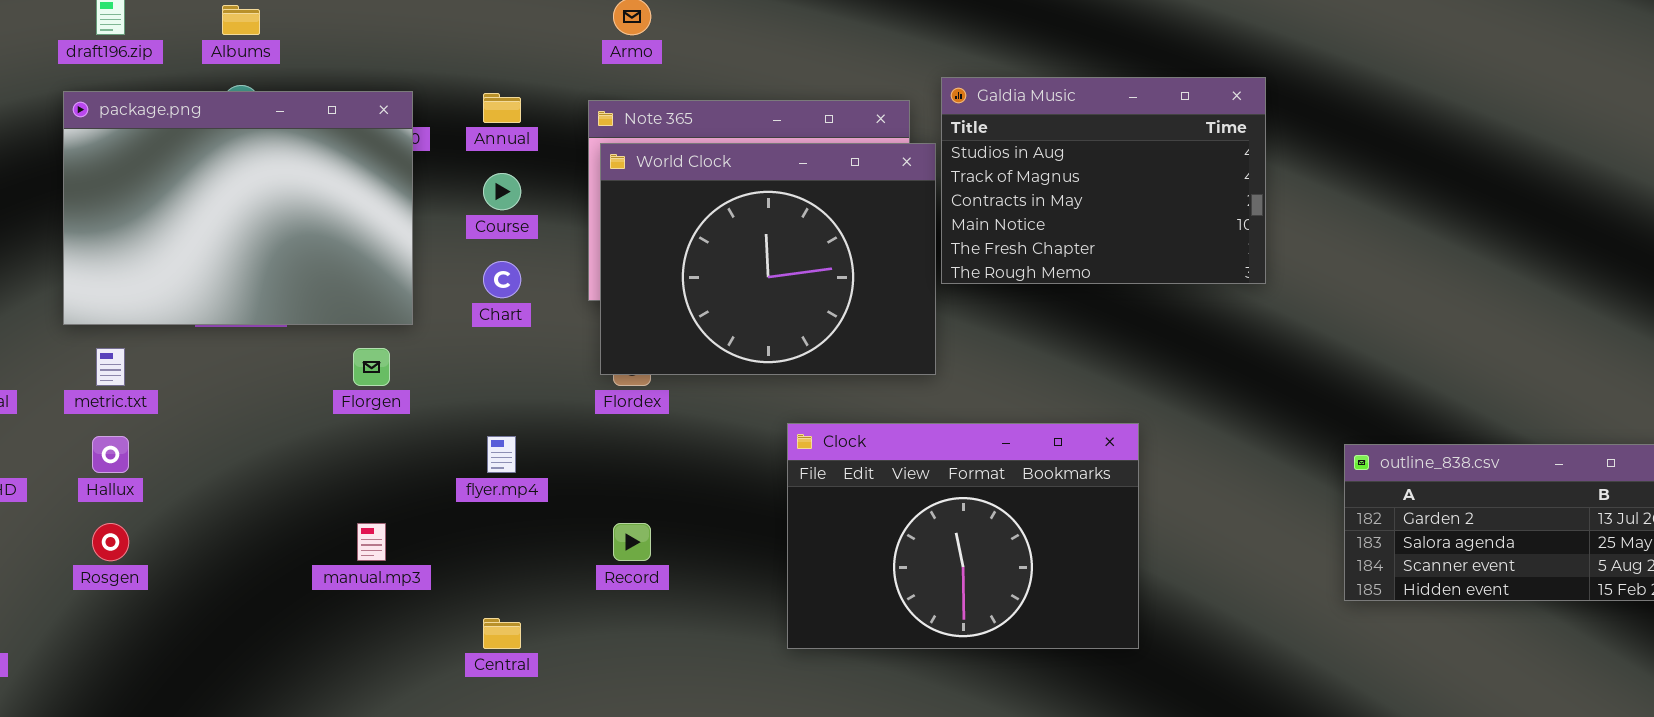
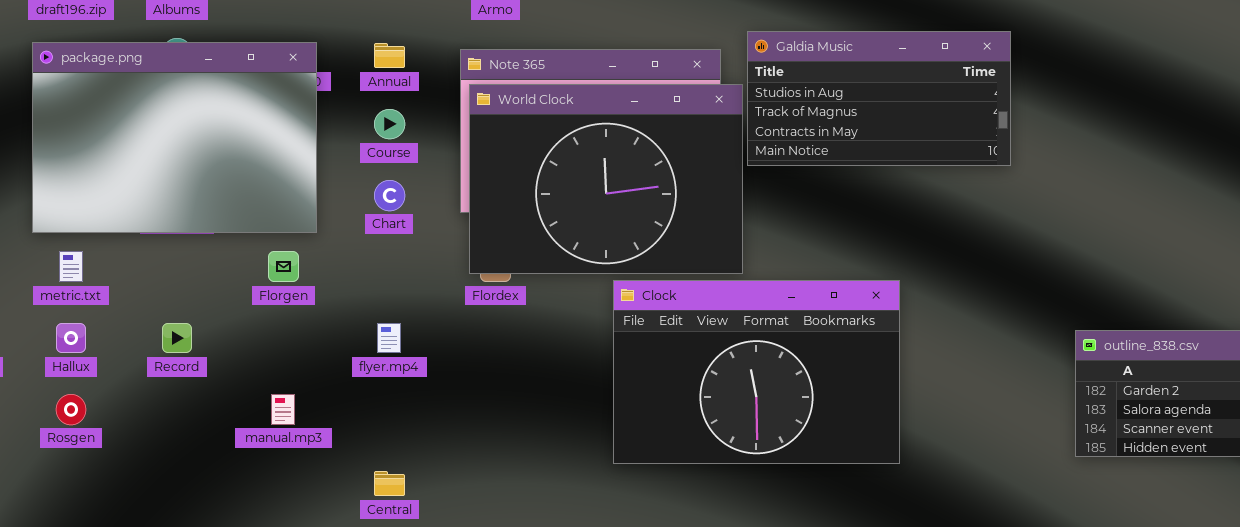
Galdia Music: [941,77,1266,284] -> [747,31,1011,166], resized
Clock: [787,423,1139,649] -> [613,280,900,464], moved
Record: [613,523,651,561] -> [162,323,192,353], moved

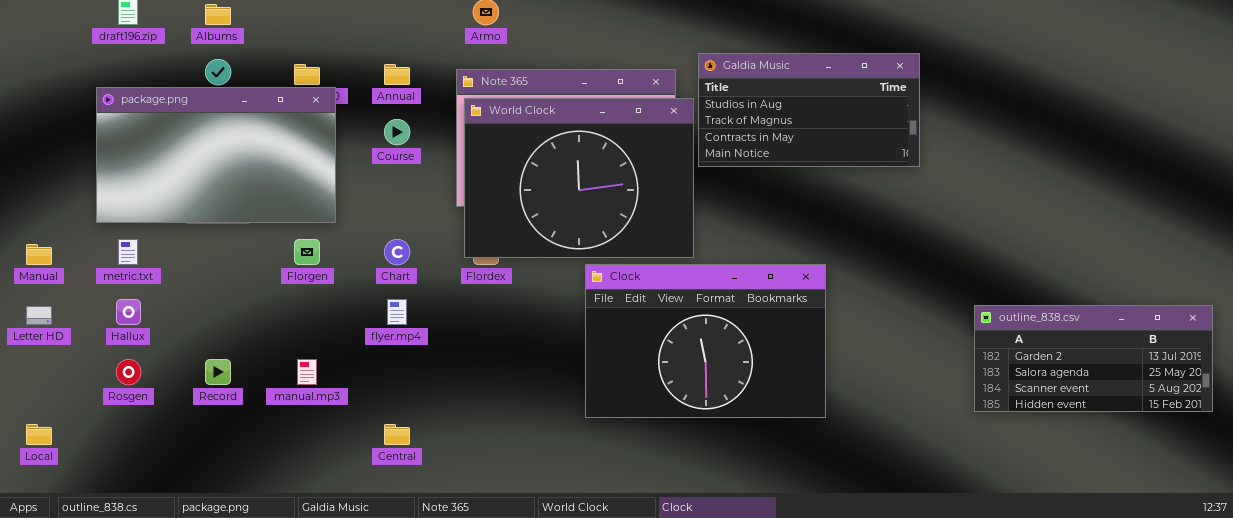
package.png: [32,42,317,233] -> [96,87,336,223], resized
Chart: [374,180,405,211] -> [384,239,410,265], moved
Record: [162,323,192,353] -> [205,359,231,385], moved

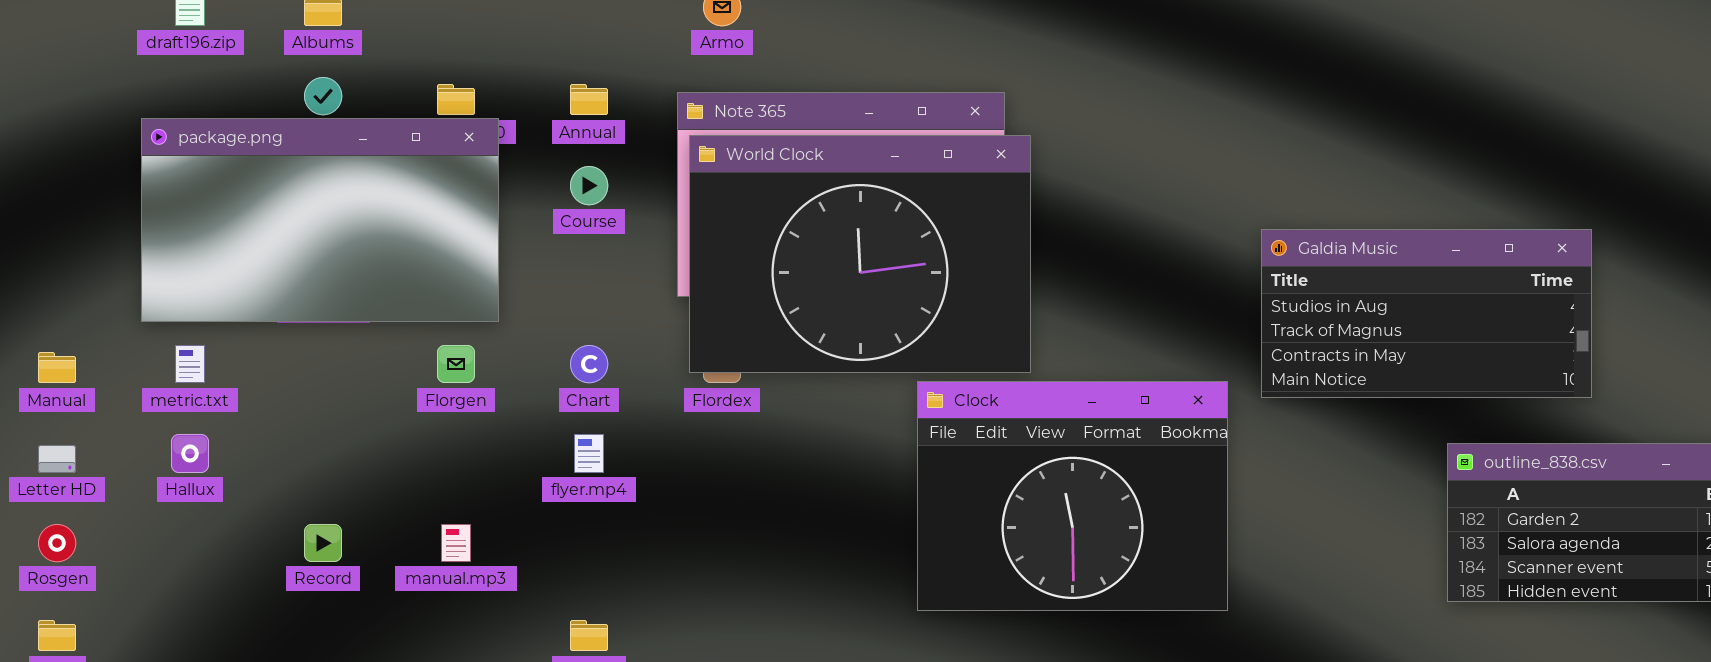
Galdia Music: [698,53,920,167] -> [1261,229,1592,398], moved
Clock: [585,264,826,418] -> [917,381,1228,611], resized
Rosgen: [116,359,141,385] -> [38,524,76,562], moved

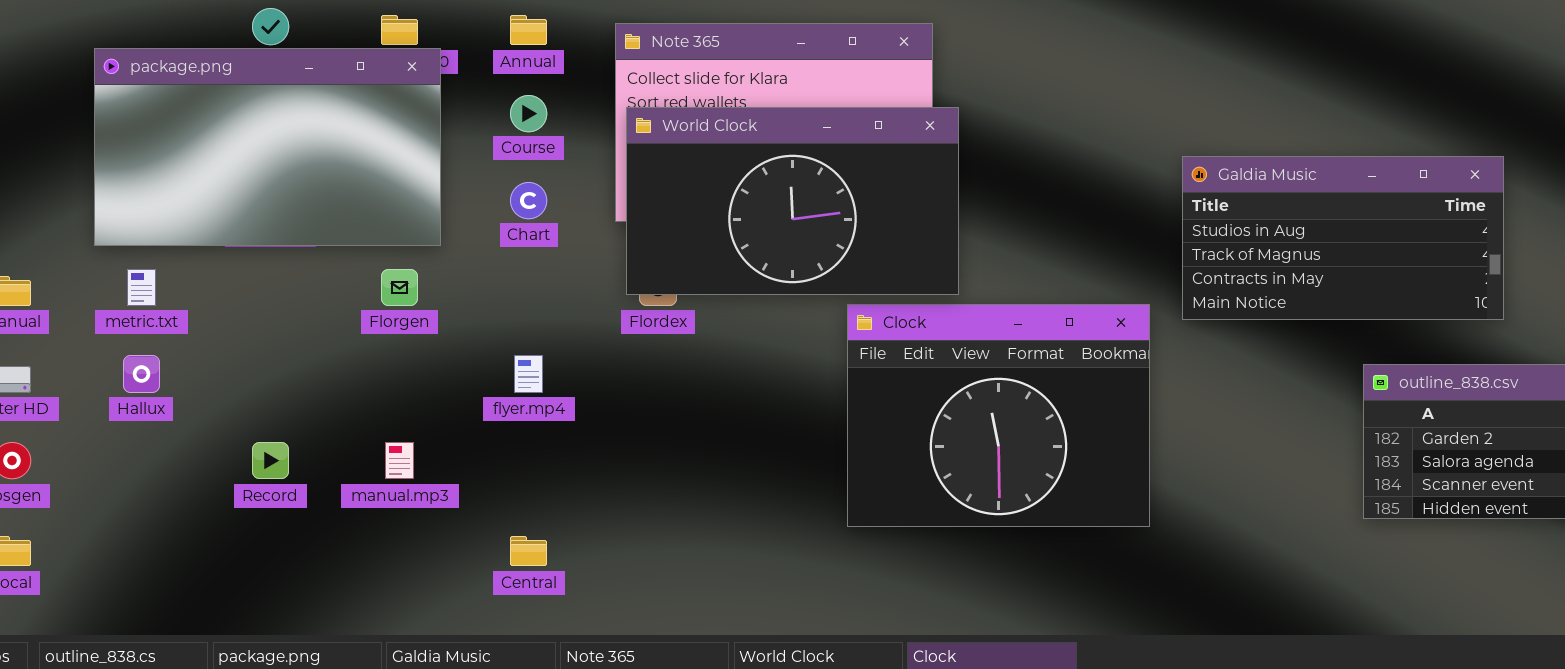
World Clock: [689,135,1031,373] -> [626,107,959,295], resized
Chart: [570,345,608,383] -> [510,182,547,219], moved

